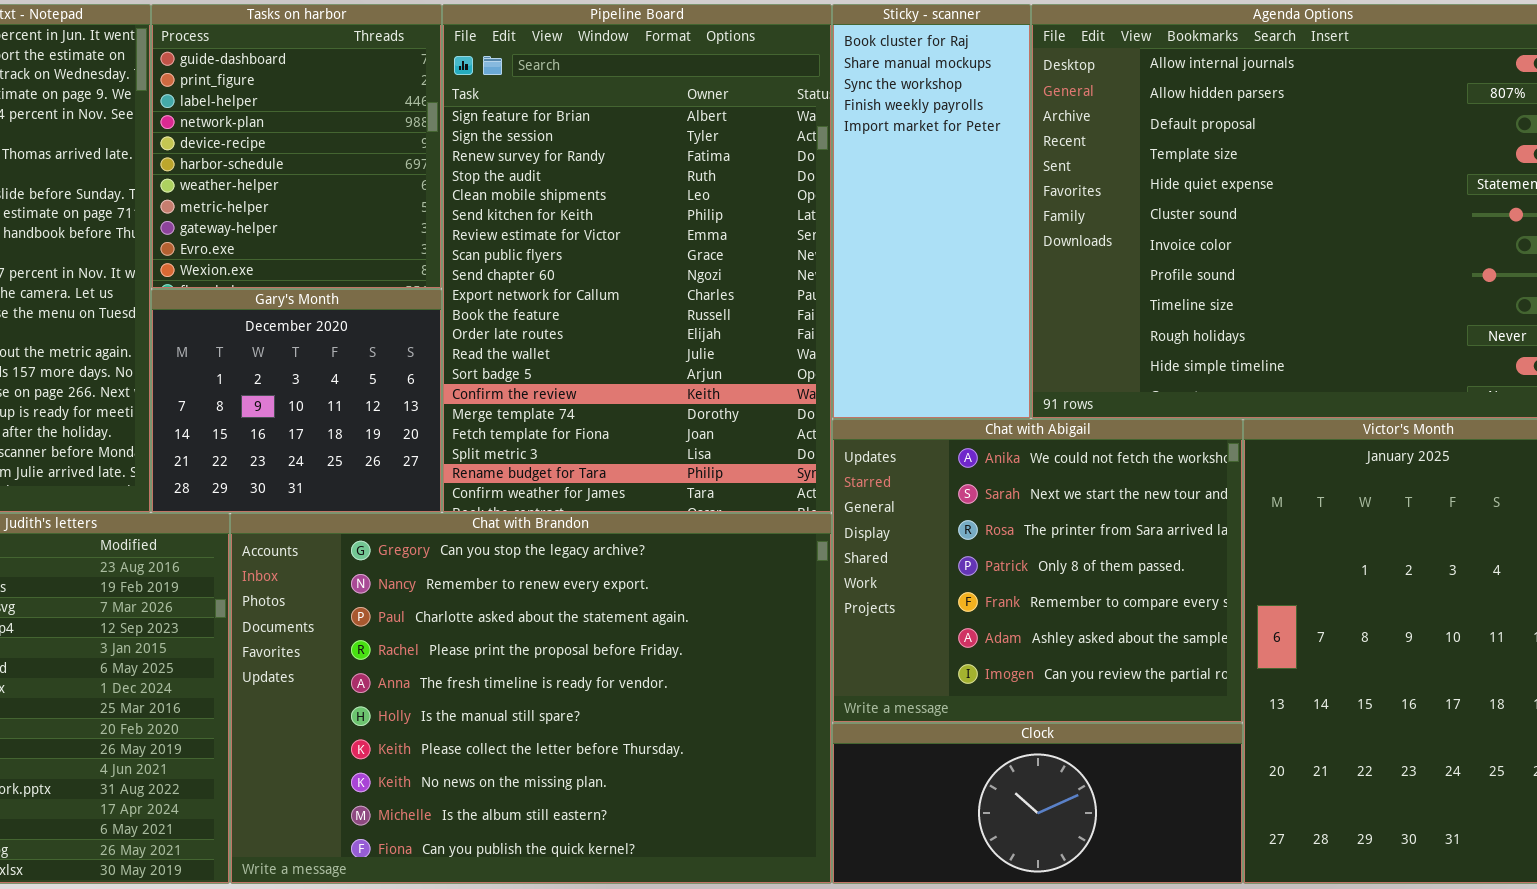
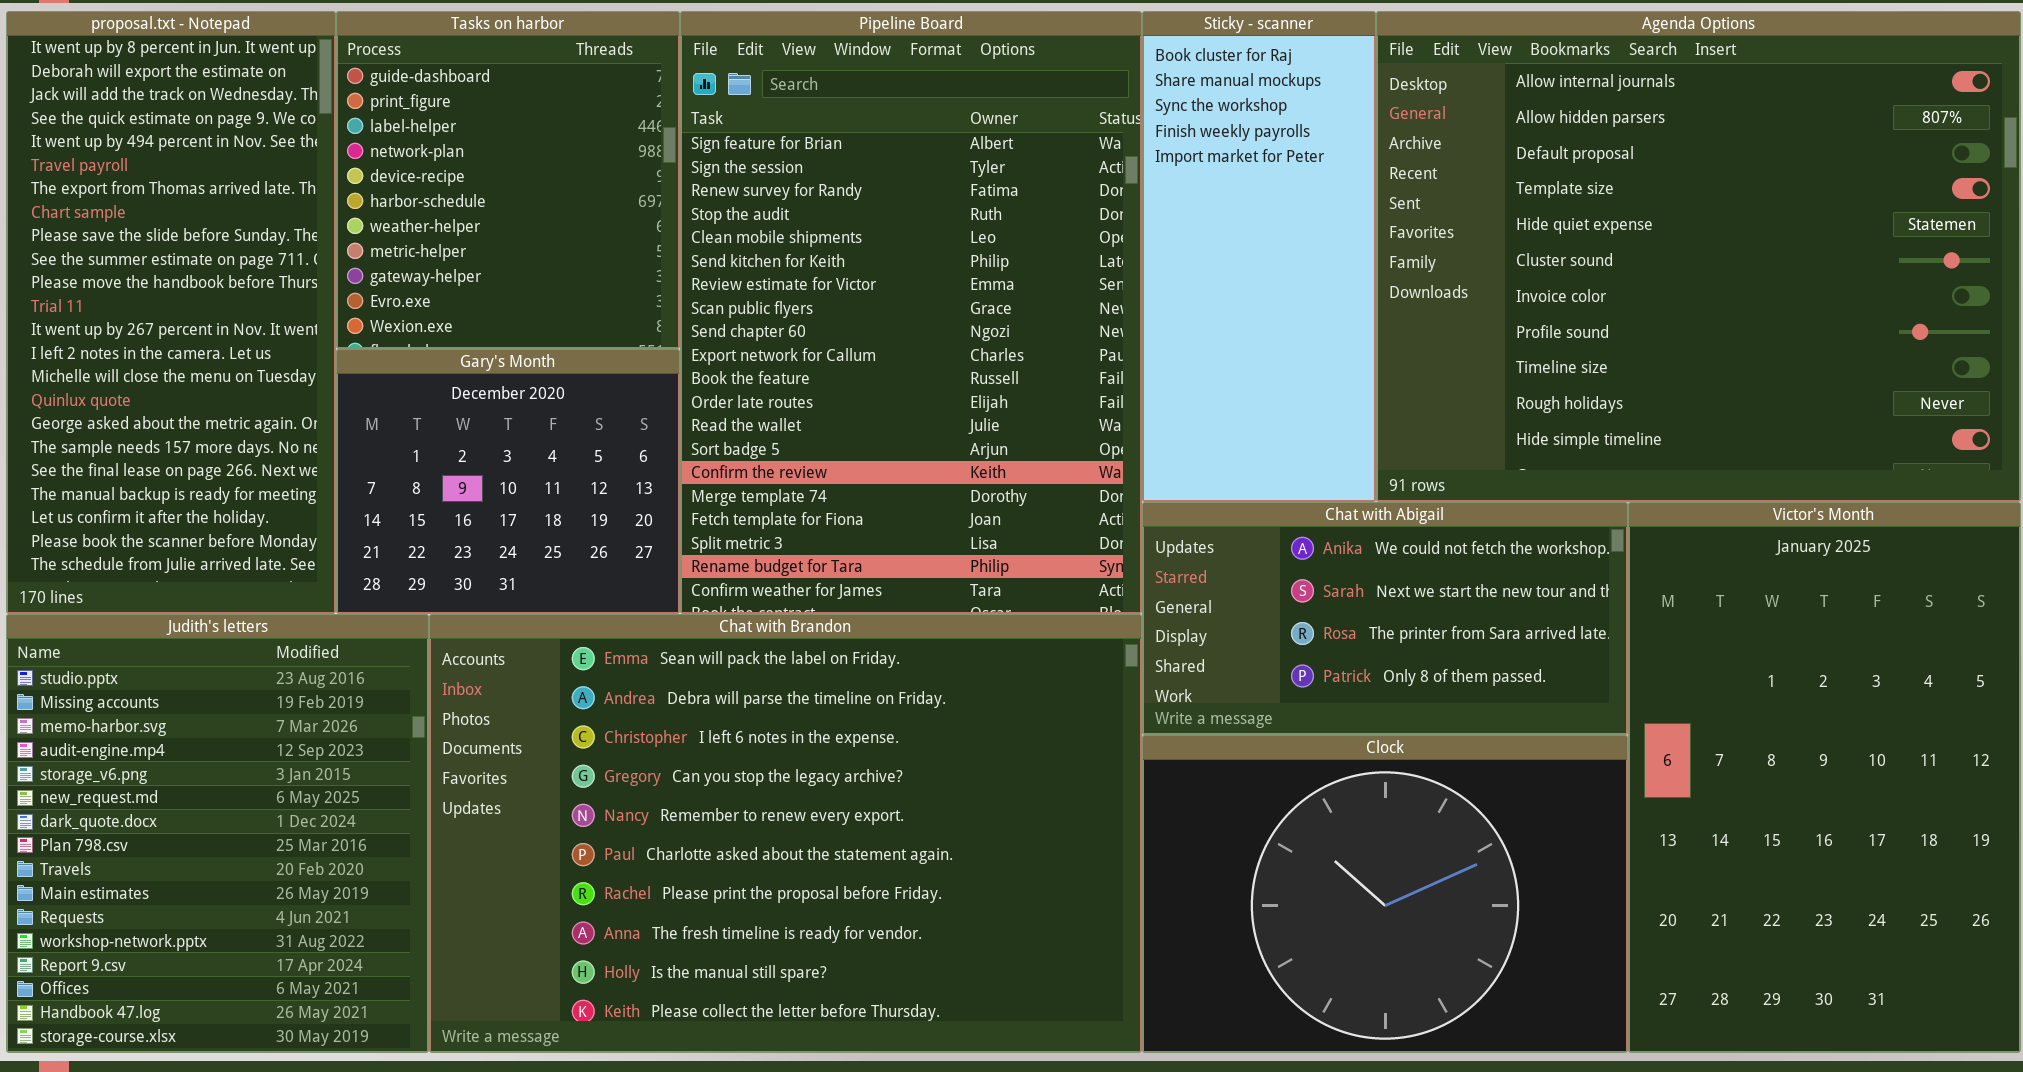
Chat with Abigail: [832,419,1243,723] -> [1142,502,1628,735], resized
Chat with Brandon: [230,513,832,884] -> [429,614,1142,1053], scrolled up 3 rows
Clock: [832,723,1243,884] -> [1142,735,1628,1053], resized

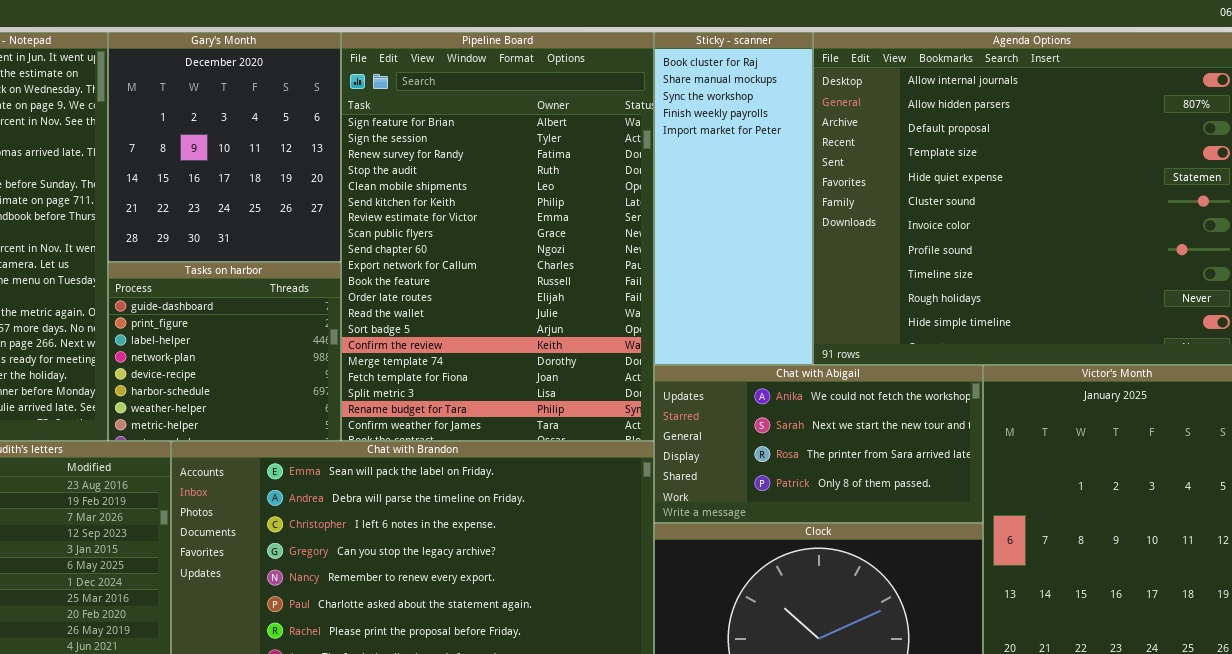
Tasks on harbor: [336,11,680,349] -> [108,262,341,441], moved, resized
Gary's Month: [336,349,680,614] -> [108,32,341,262], moved, resized

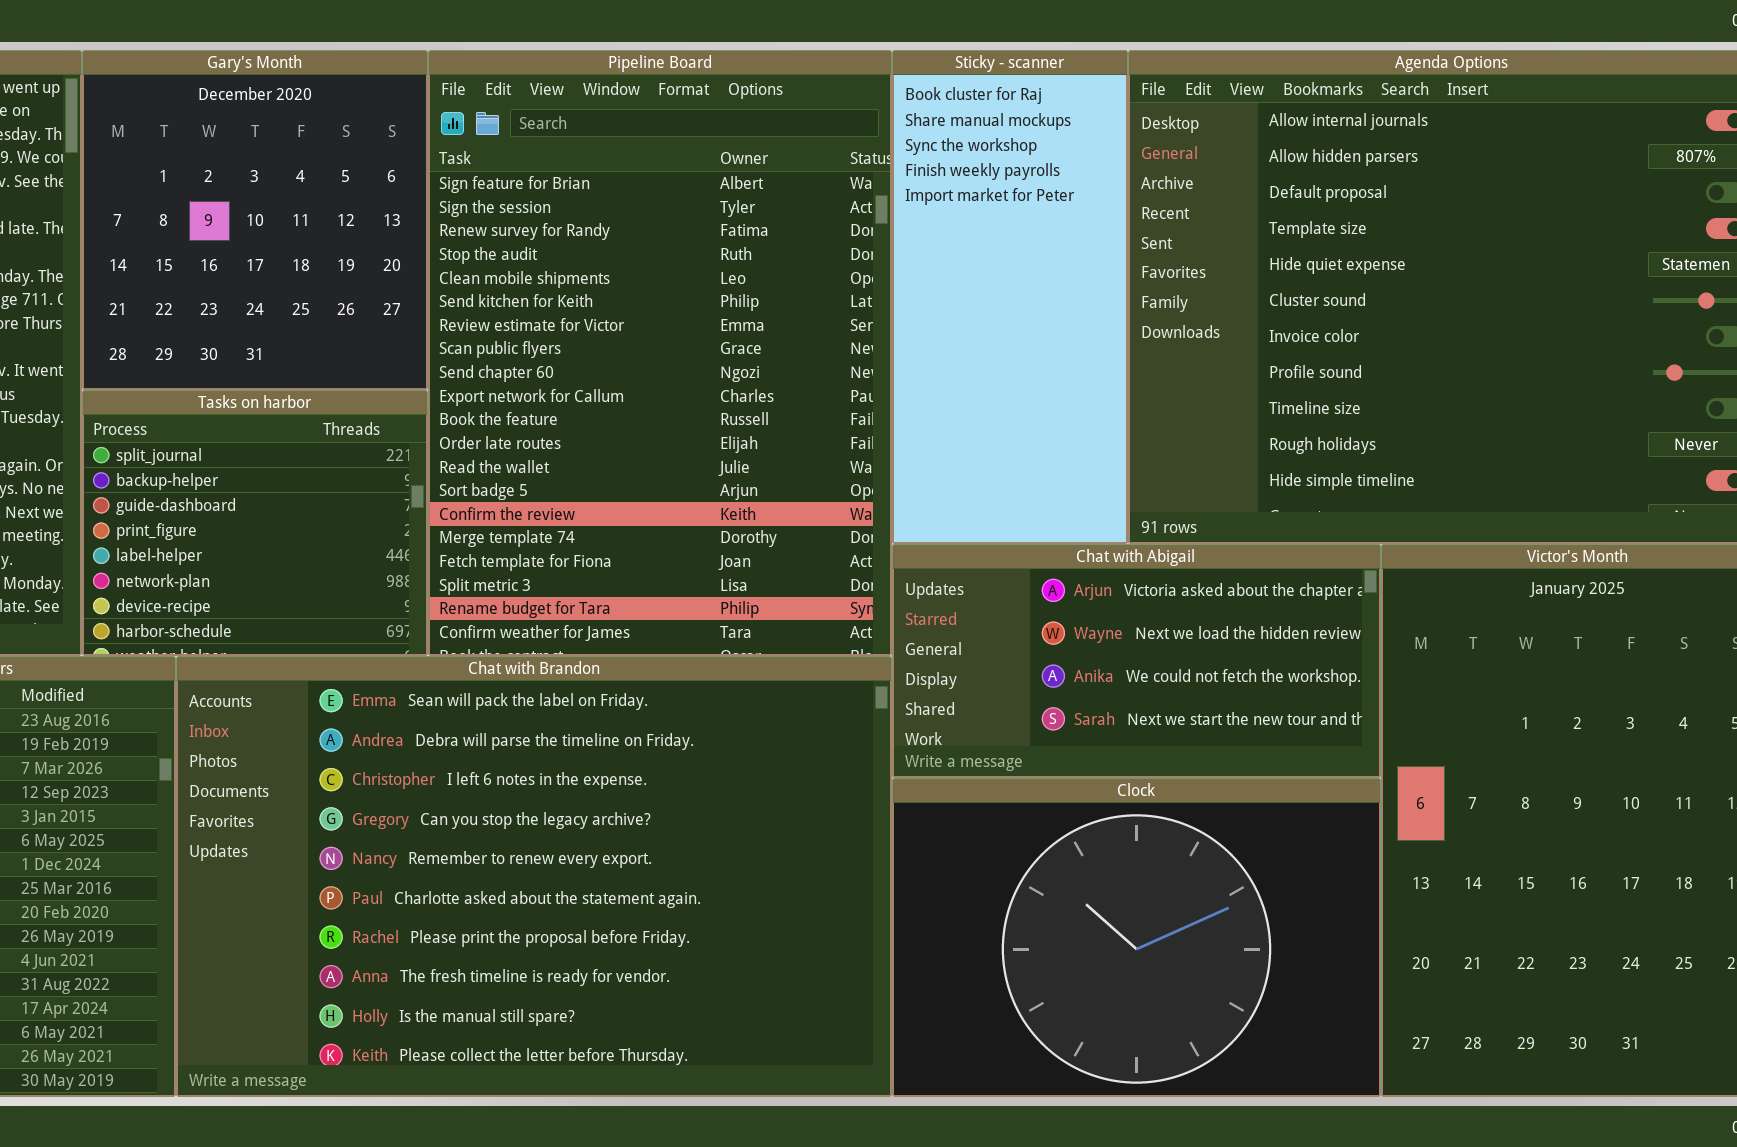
Tasks on harbor: [108,262,341,441] -> [82,390,428,656], scrolled up 2 rows
Chat with Abigail: [654,365,983,523] -> [892,544,1381,778], scrolled up 2 rows

